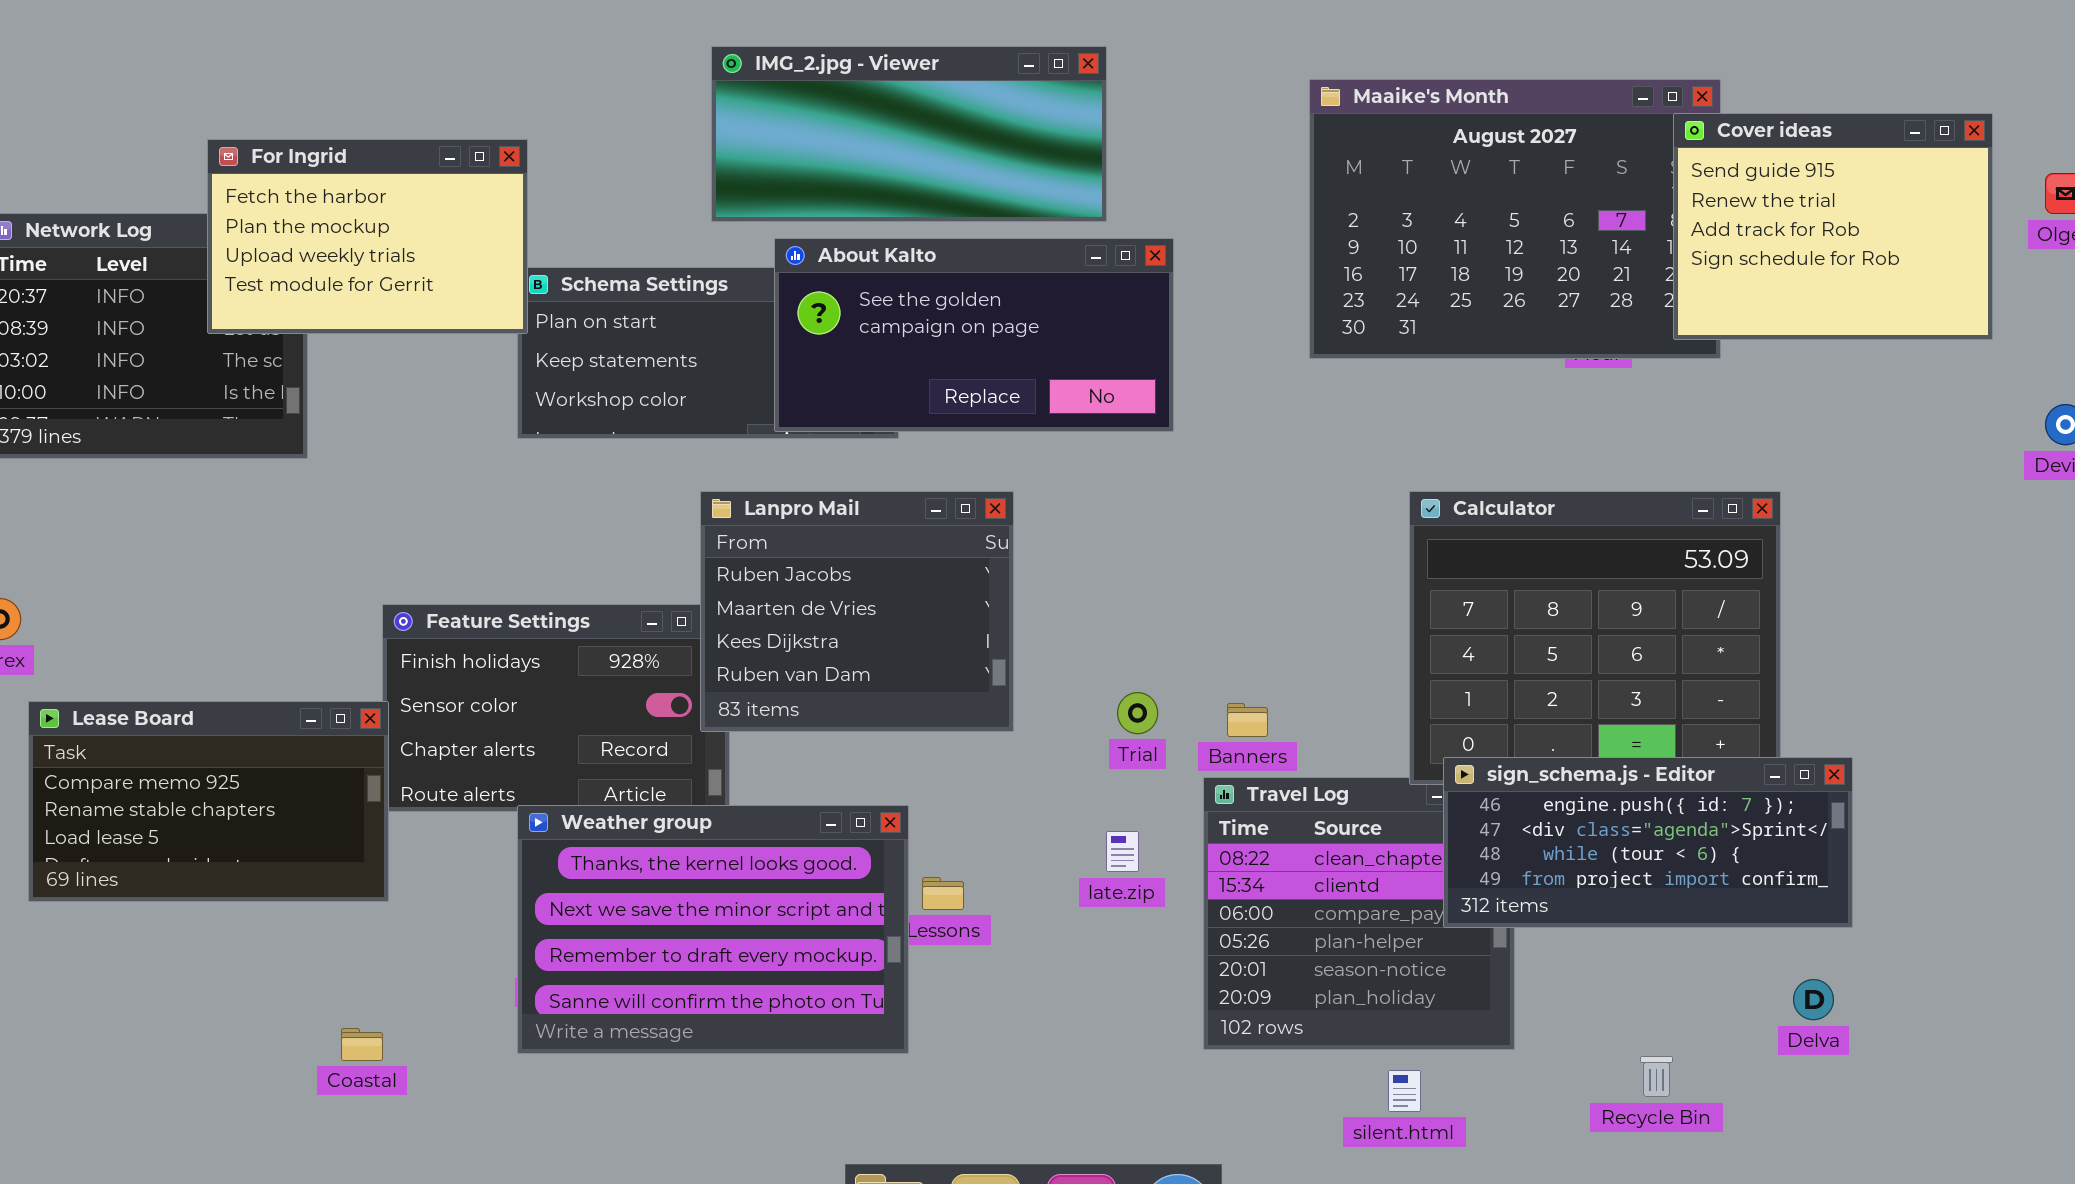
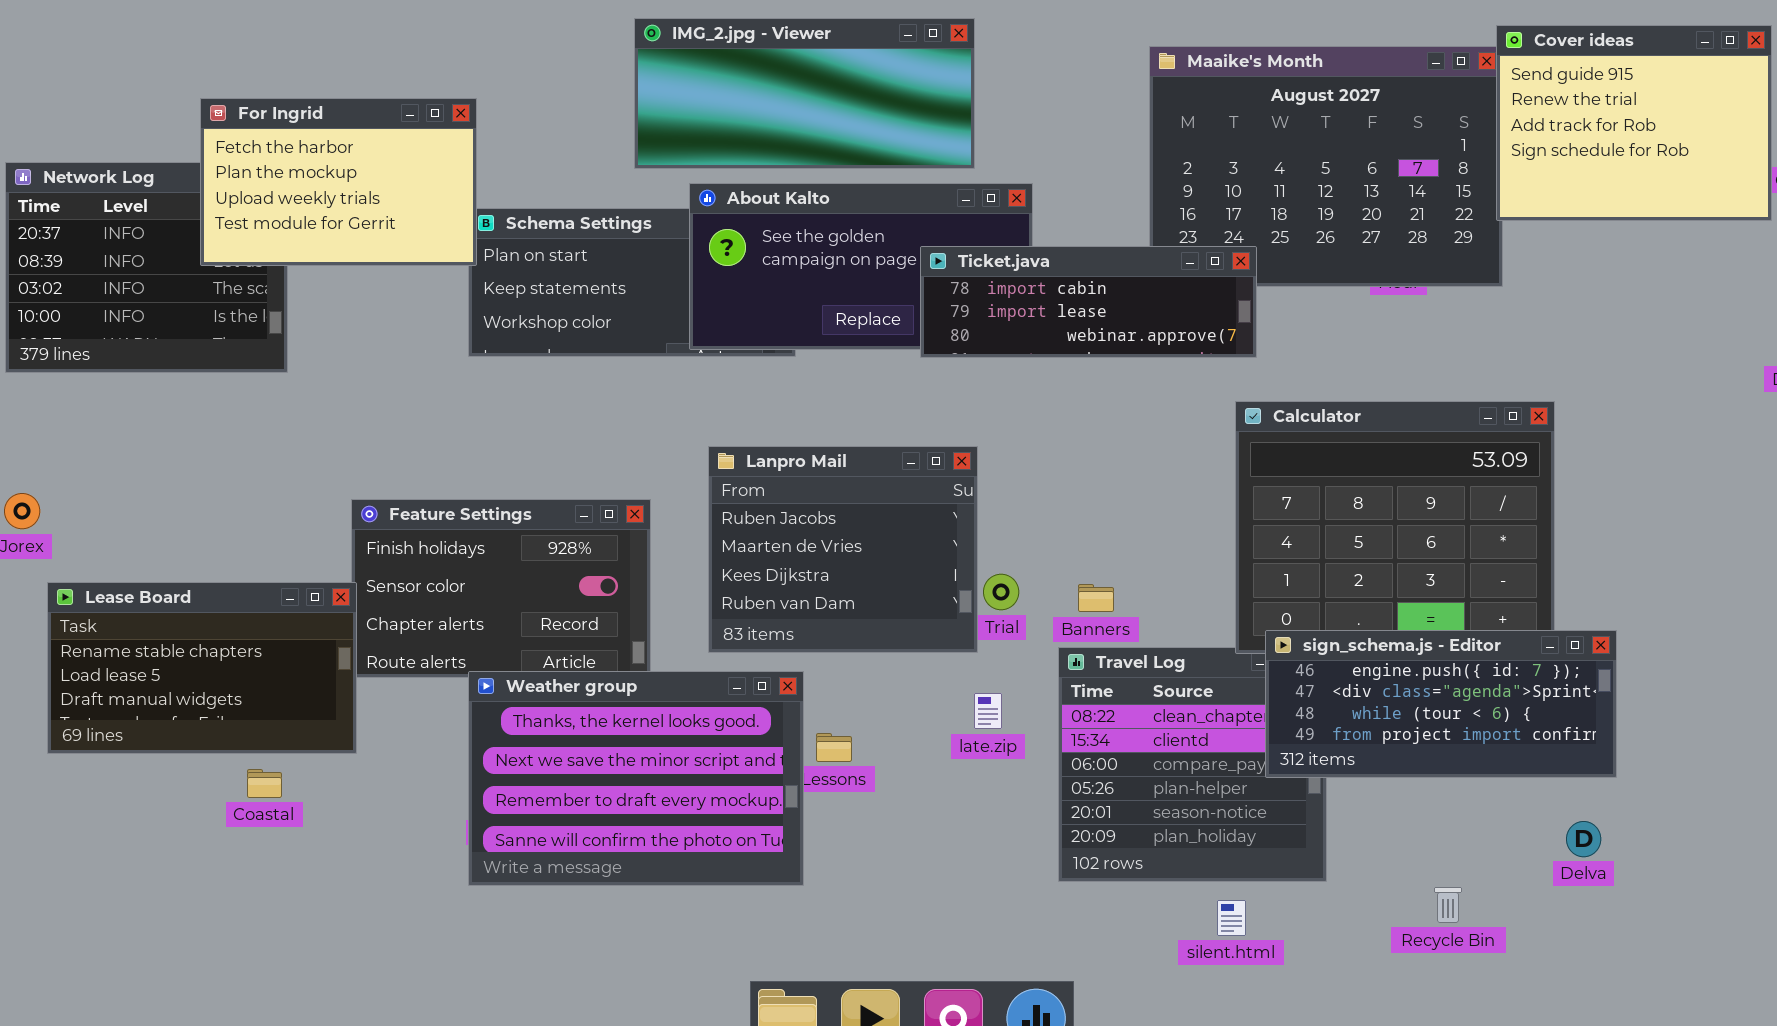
Cover ideas: [1673,113,1993,340] -> [1496,25,1772,221], moved
Ticket.java: none -> [920,246,1257,358], opened
Lanpro Mail: [700,491,1014,732] -> [708,446,978,653], moved
Lease Board: [28,701,389,902] -> [47,582,357,754], scrolled down 1 row
Coastal: [341,1028,383,1061] -> [247,769,282,798], moved

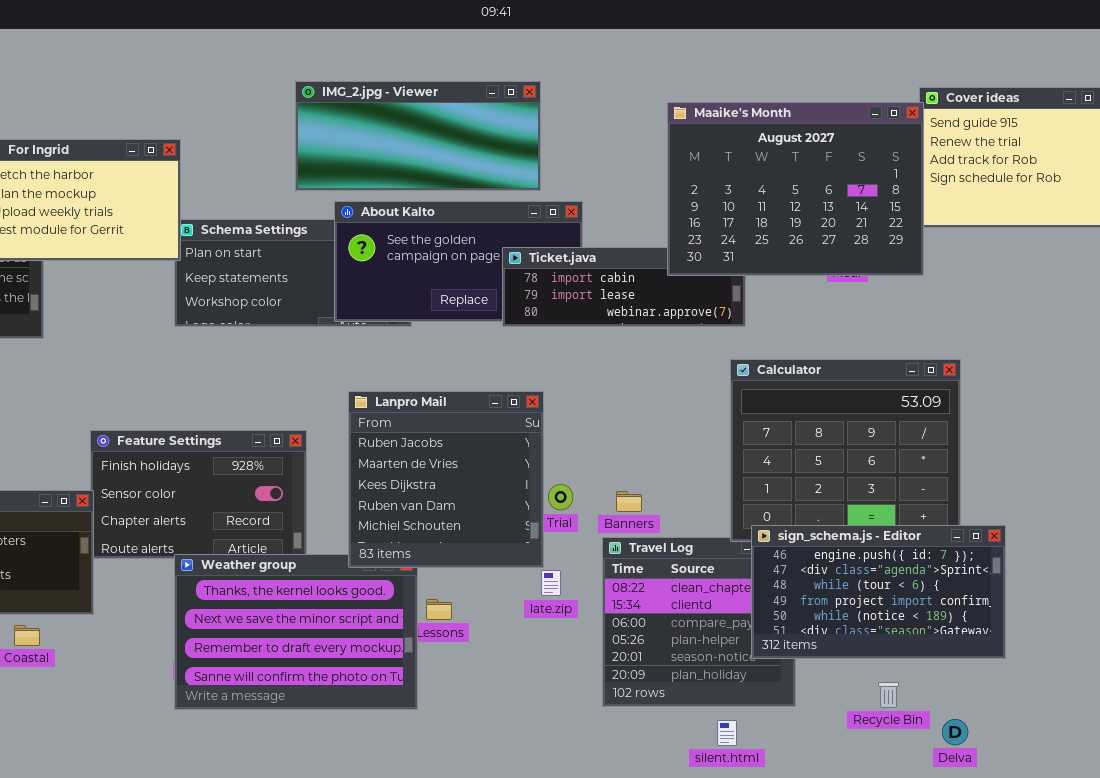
Maaike's Month: [1149,46,1503,287] -> [667,102,924,276], raised
Lanpro Mail: [708,446,978,653] -> [348,391,544,568], resized
sign_schema.js - Editor: [1265,630,1617,778] -> [751,525,1006,659], resized
Delva: [1566,821,1601,857] -> [942,719,968,745], moved
Recycle Bin: [1434,887,1462,923] -> [878,682,899,708], moved

